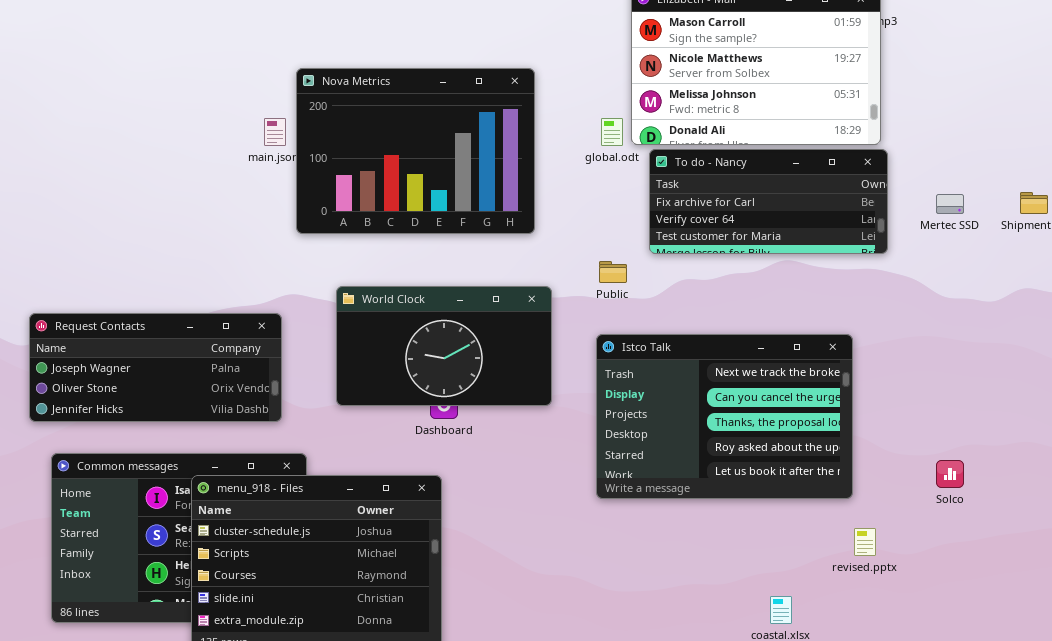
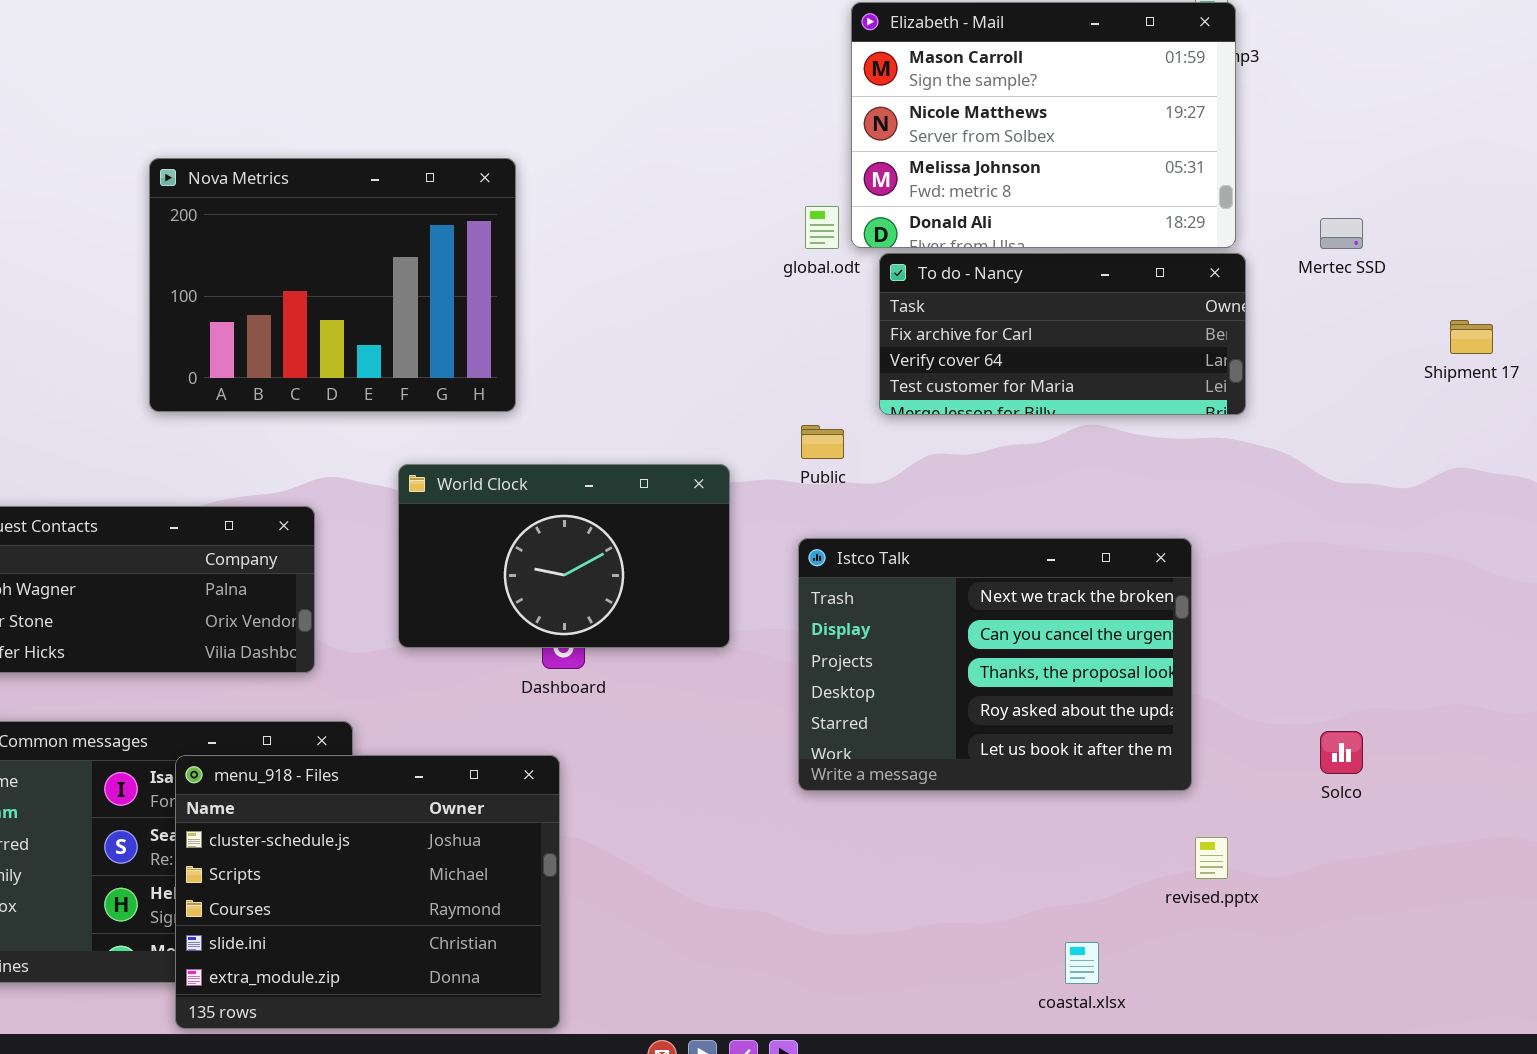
Nova Metrics: [296,68,535,234] -> [149,158,516,412], moved
Mertec SSD: [936,194,964,214] -> [1320,218,1363,249], moved

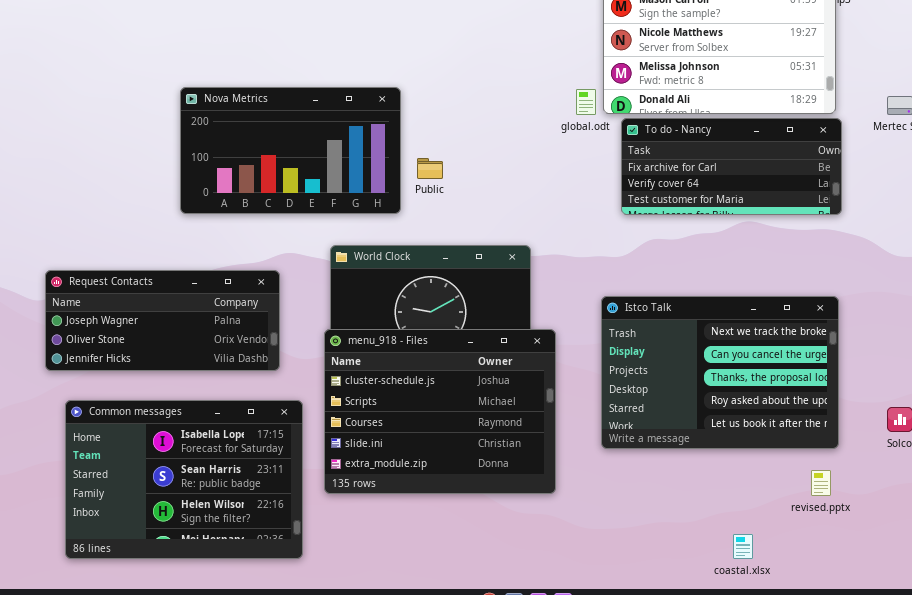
Nova Metrics: [149,158,516,412] -> [180,87,401,214], resized
Public: [801,425,844,459] -> [417,158,443,179], moved
Istco Talk: [798,538,1192,791] -> [601,296,839,449], moved
menu_918 - Files: [175,755,560,1029] -> [324,329,556,494], moved

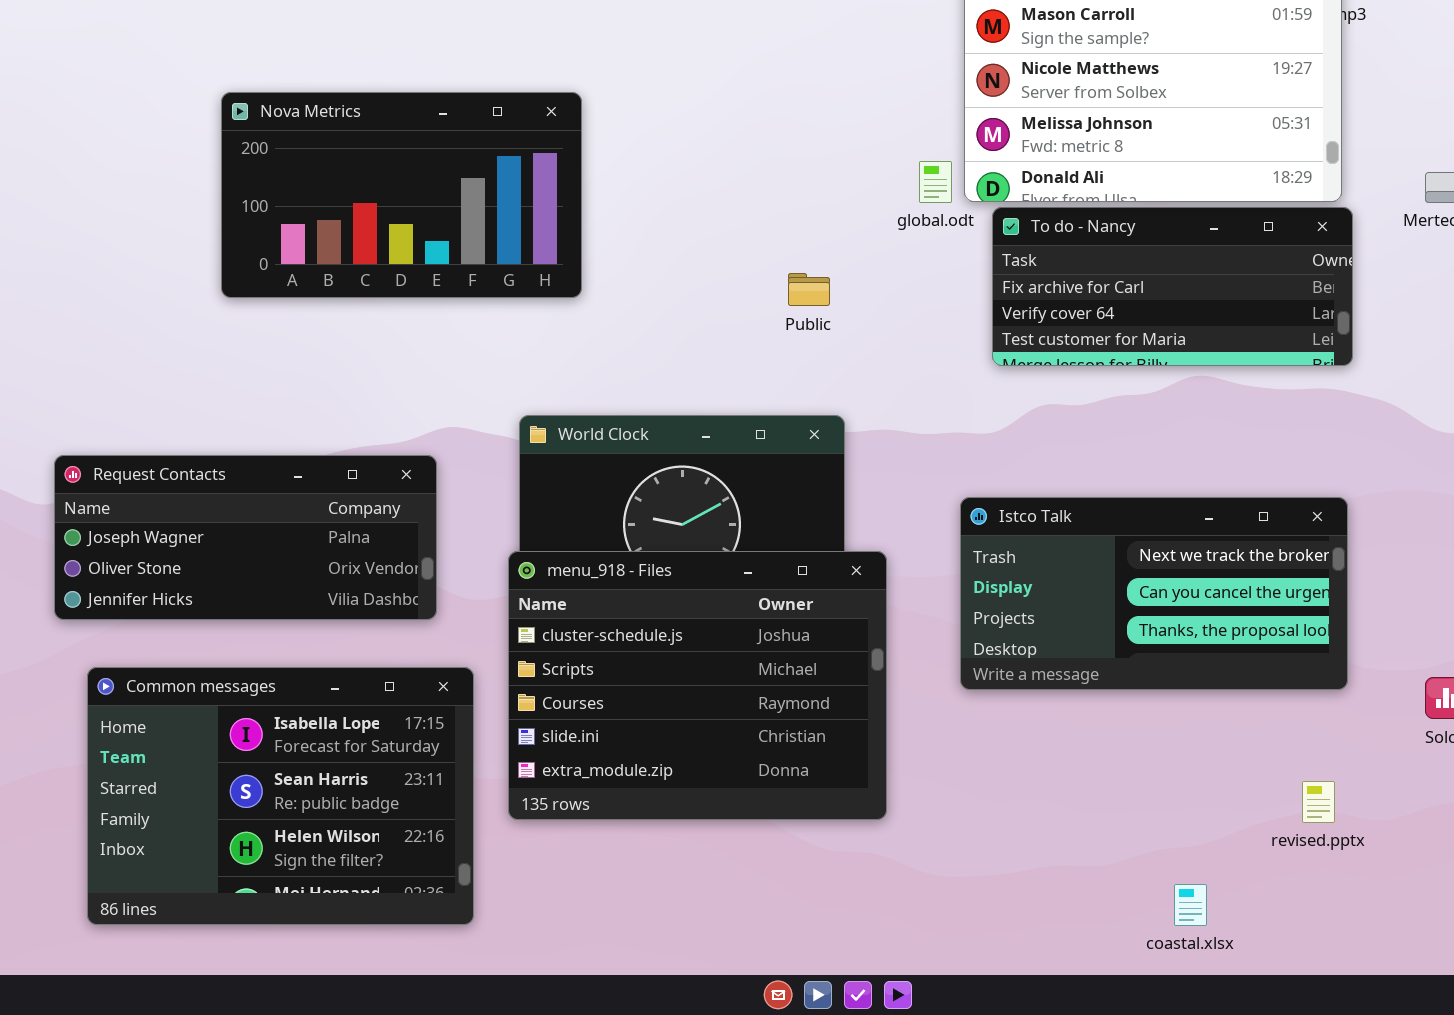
Nova Metrics: [180,87,401,214] -> [221,92,582,298], moved
Public: [417,158,443,179] -> [788,273,830,306], moved
Istco Talk: [601,296,839,449] -> [960,497,1348,690], resized

